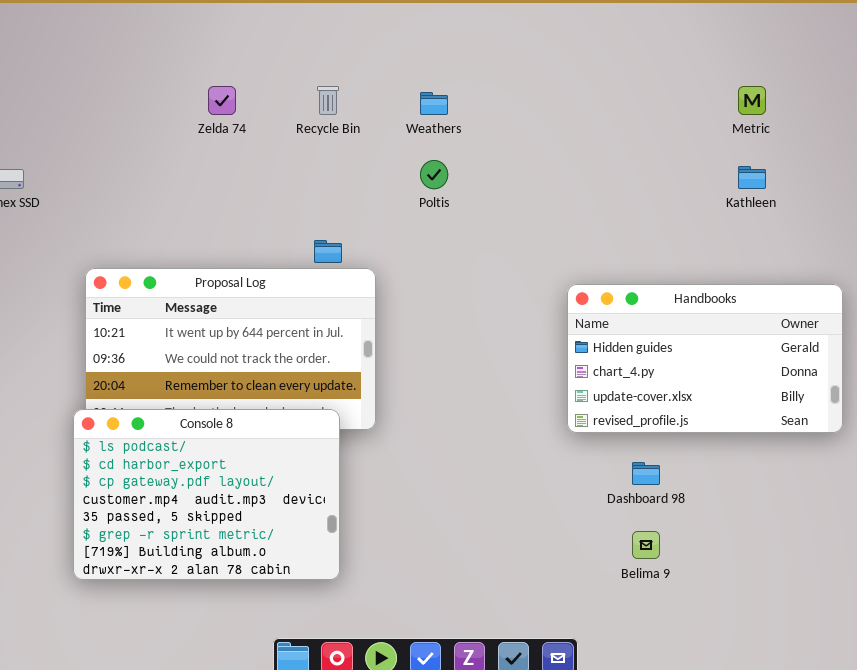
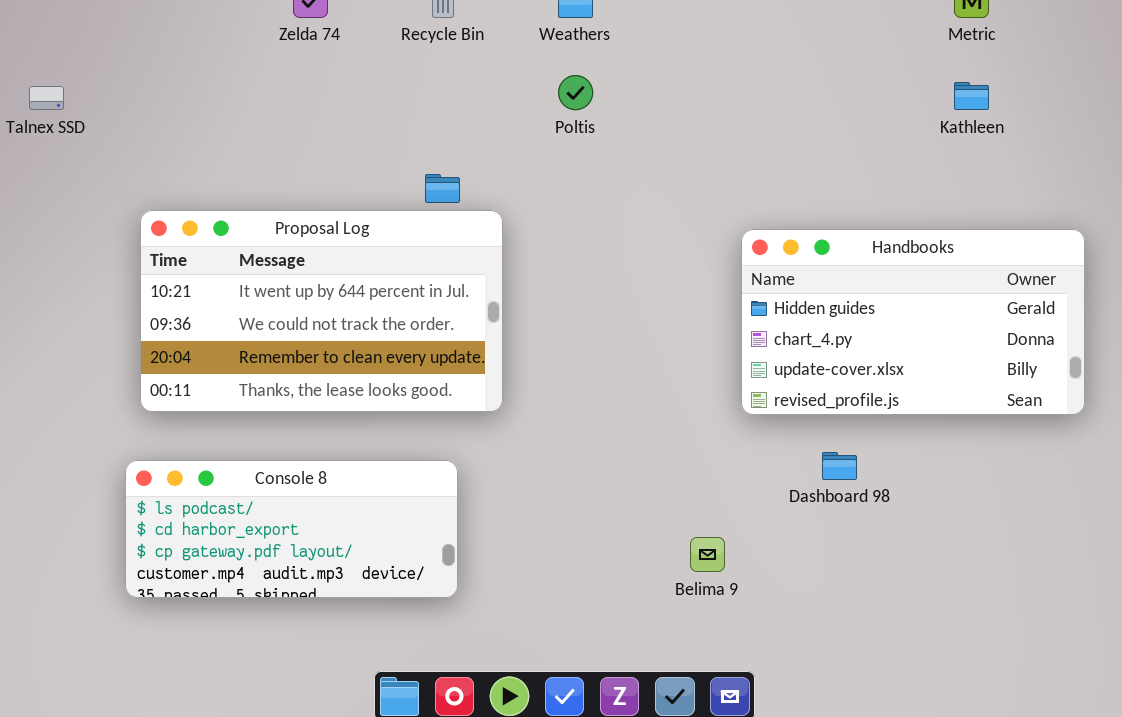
Console 8: [73,409,340,580] -> [125,460,458,598], resized
Belima 9: [632,531,660,559] -> [690,537,725,572], moved

